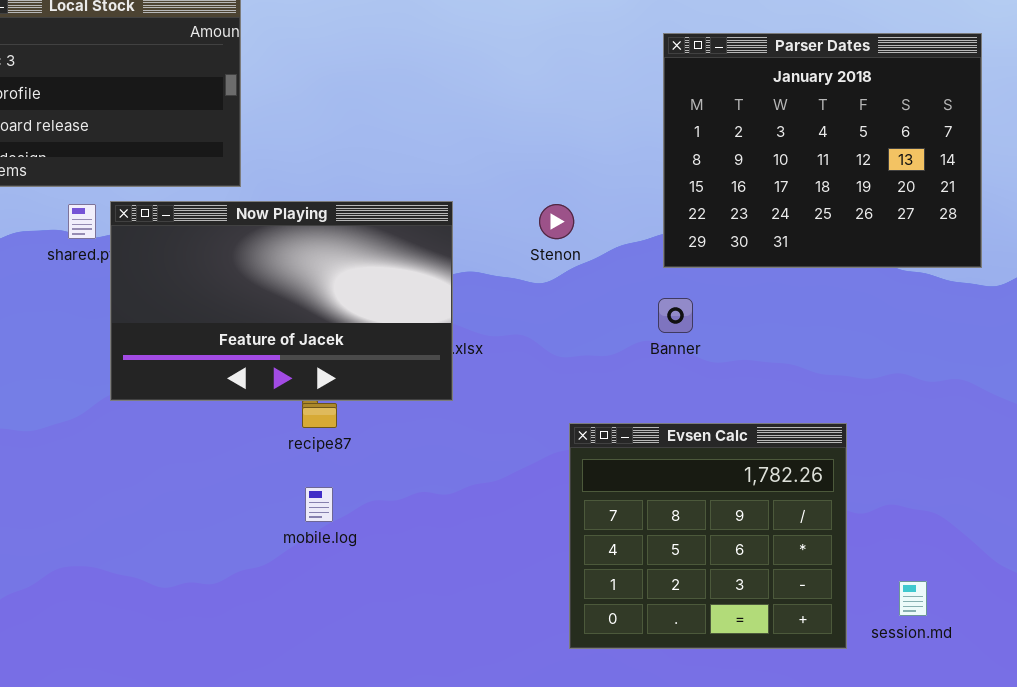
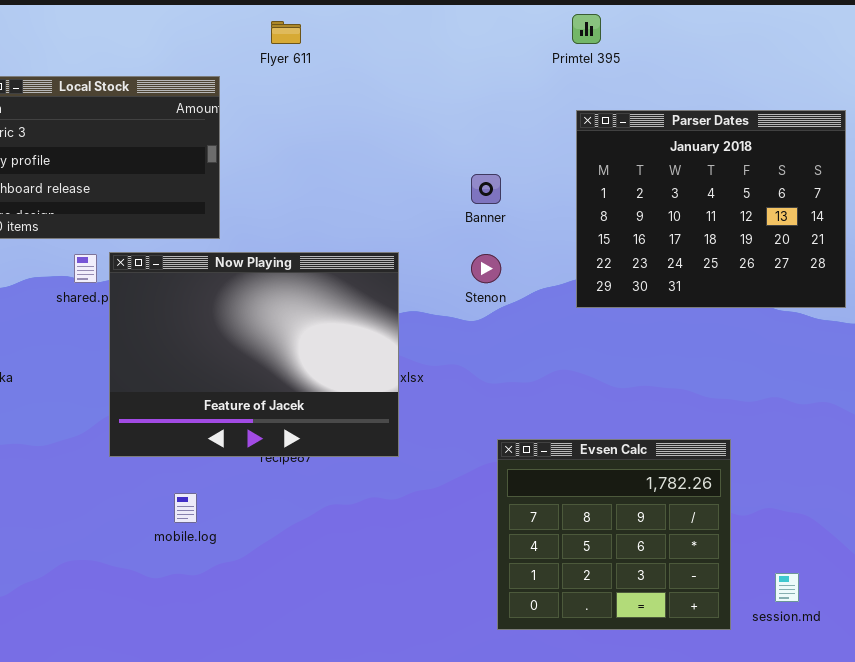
Now Playing: [110,201,453,401] -> [109,252,399,457], resized
Banner: [658,298,693,333] -> [471,174,501,204], moved
mobile.log: [305,487,333,522] -> [174,493,197,523], moved

